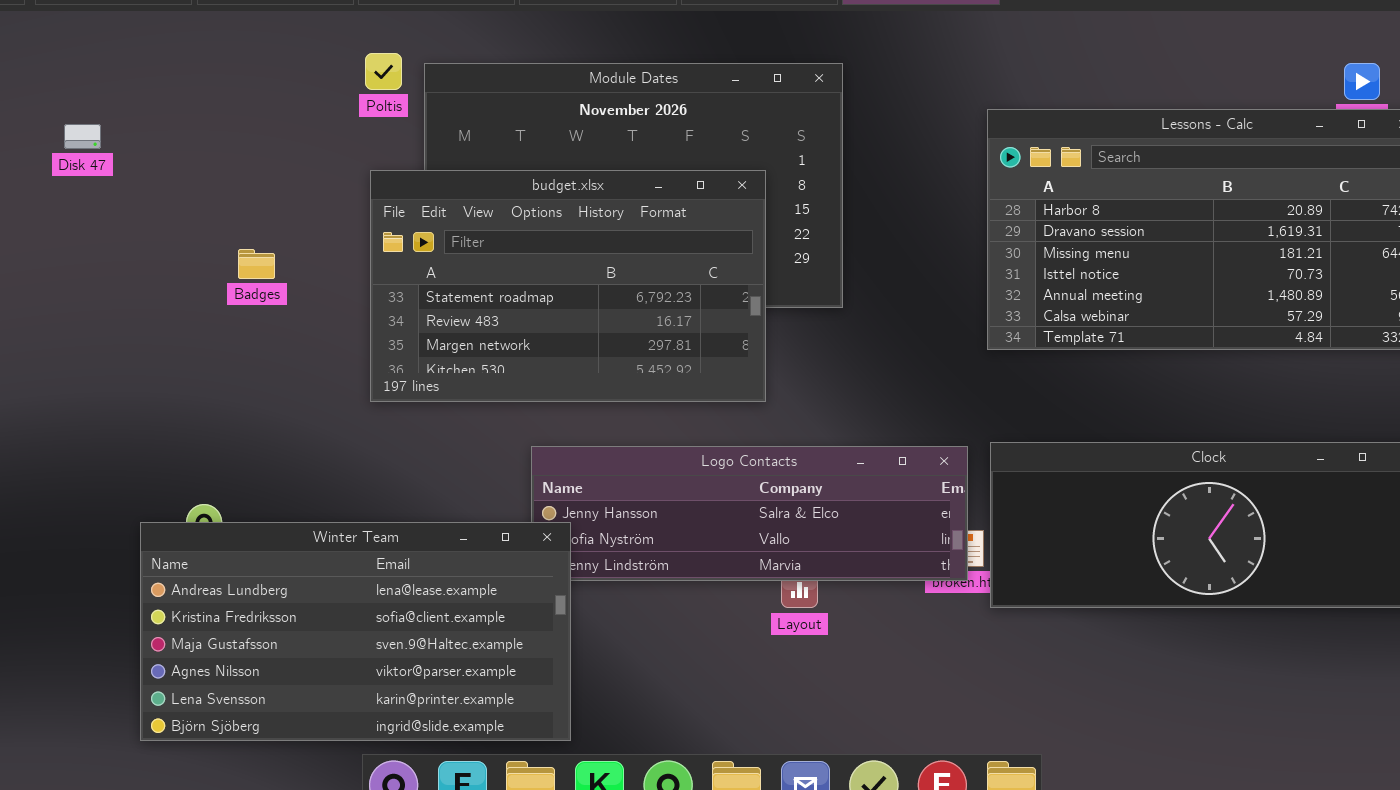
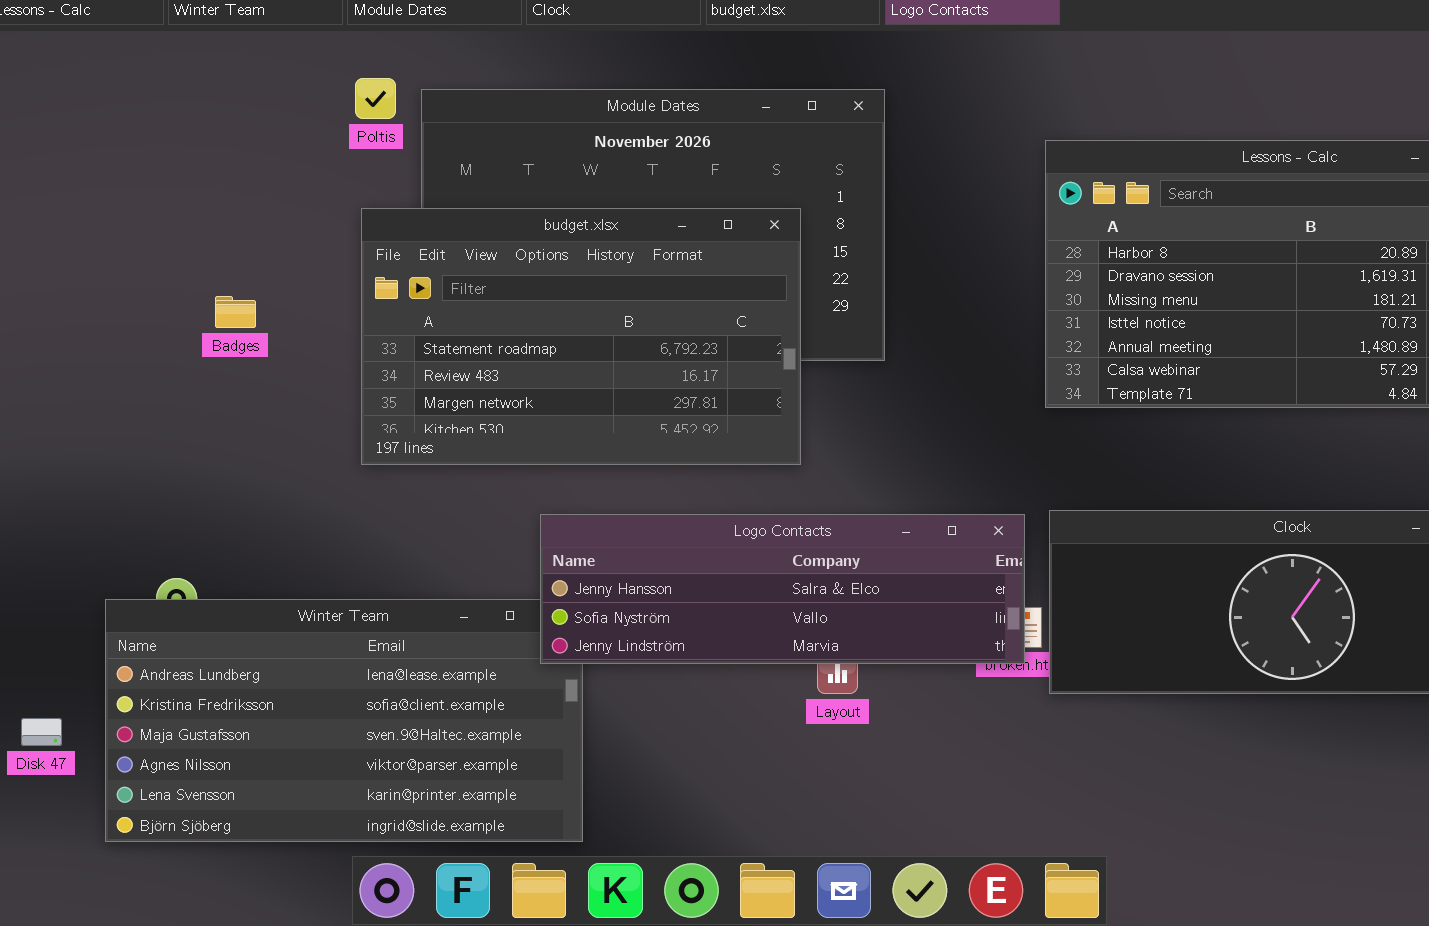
Disk 47: [64,124,101,149] -> [21,718,62,746], moved
Logo Contacts: [531,446,968,581] -> [540,514,1025,664], raised

